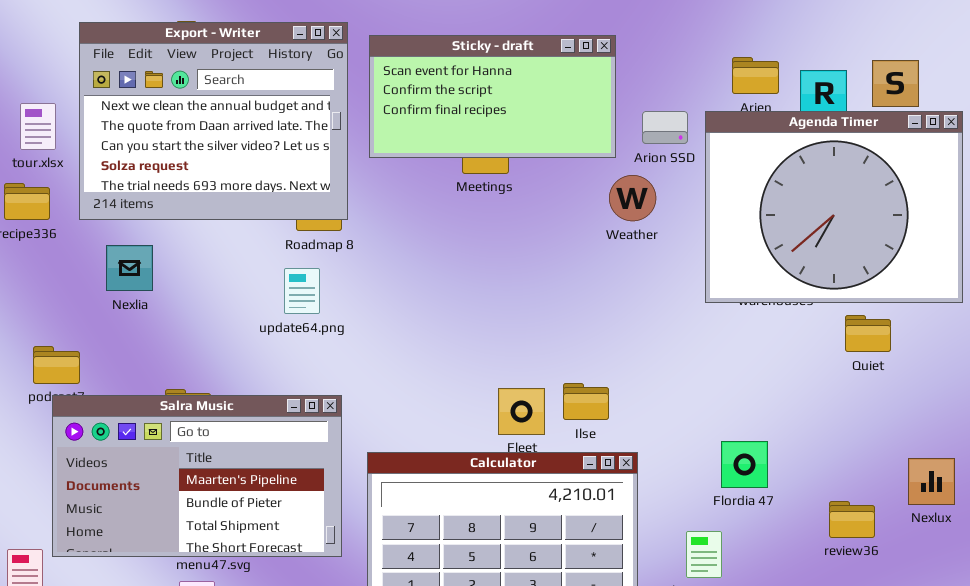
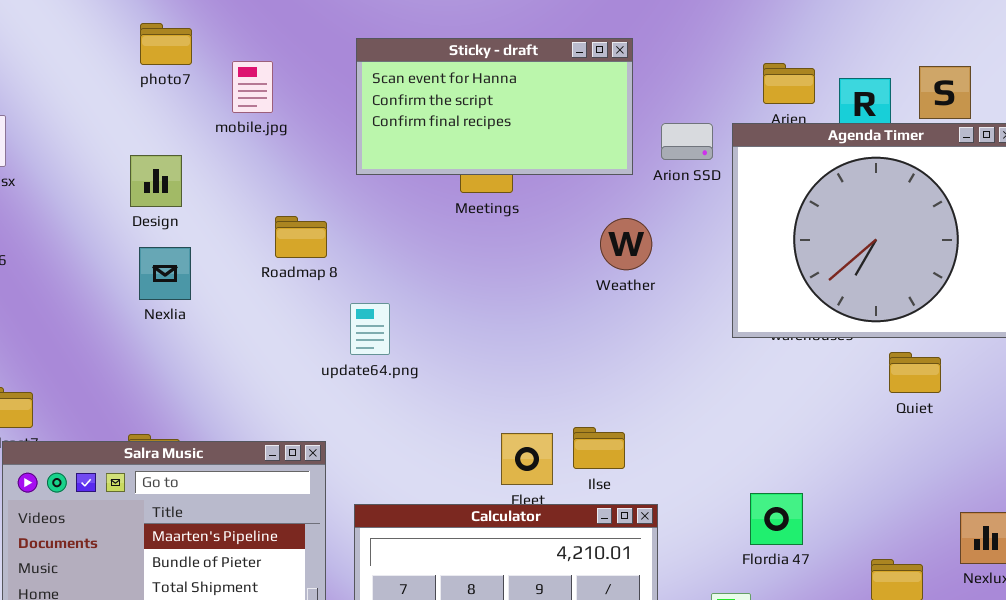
Export - Writer: [79,22,348,220] -> none, closed
Weather: [609,175,656,221] -> [600,218,652,270], moved
Nexlia: [106,245,153,291] -> [139,247,191,300], moved
update64.png: [284,268,320,314] -> [350,303,390,355], moved

